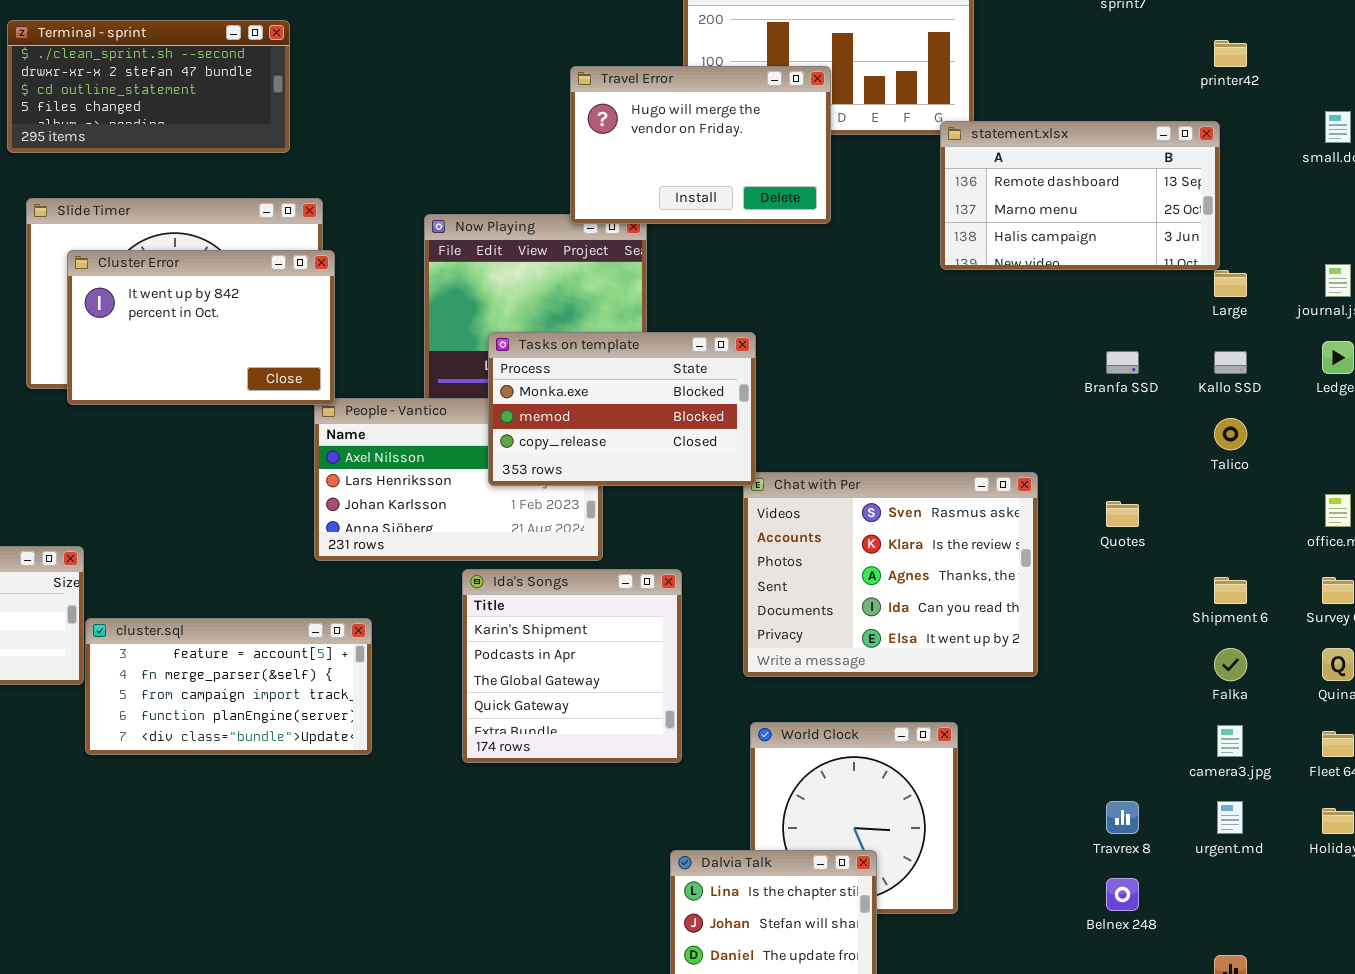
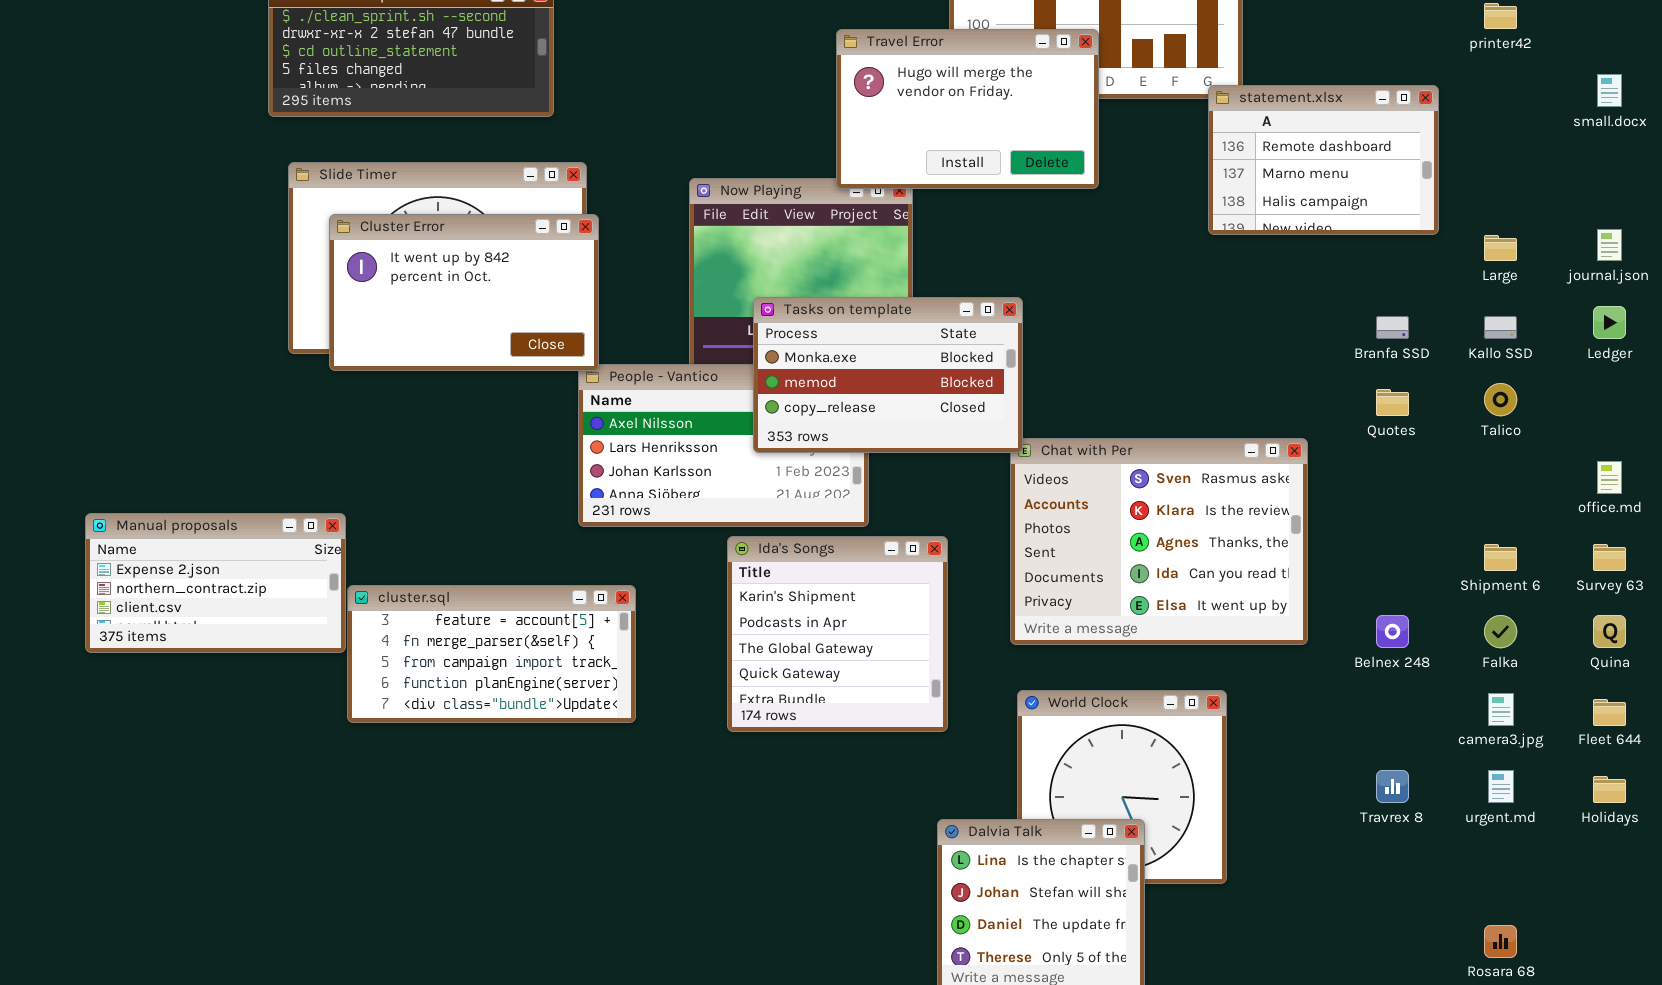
statement.xlsx: [940,121,1220,270] -> [1208,85,1439,235], resized
Quotes: [1106,501,1139,527] -> [1376,389,1409,416], moved
Belnex 248: [1106,878,1139,911] -> [1376,615,1409,648], moved

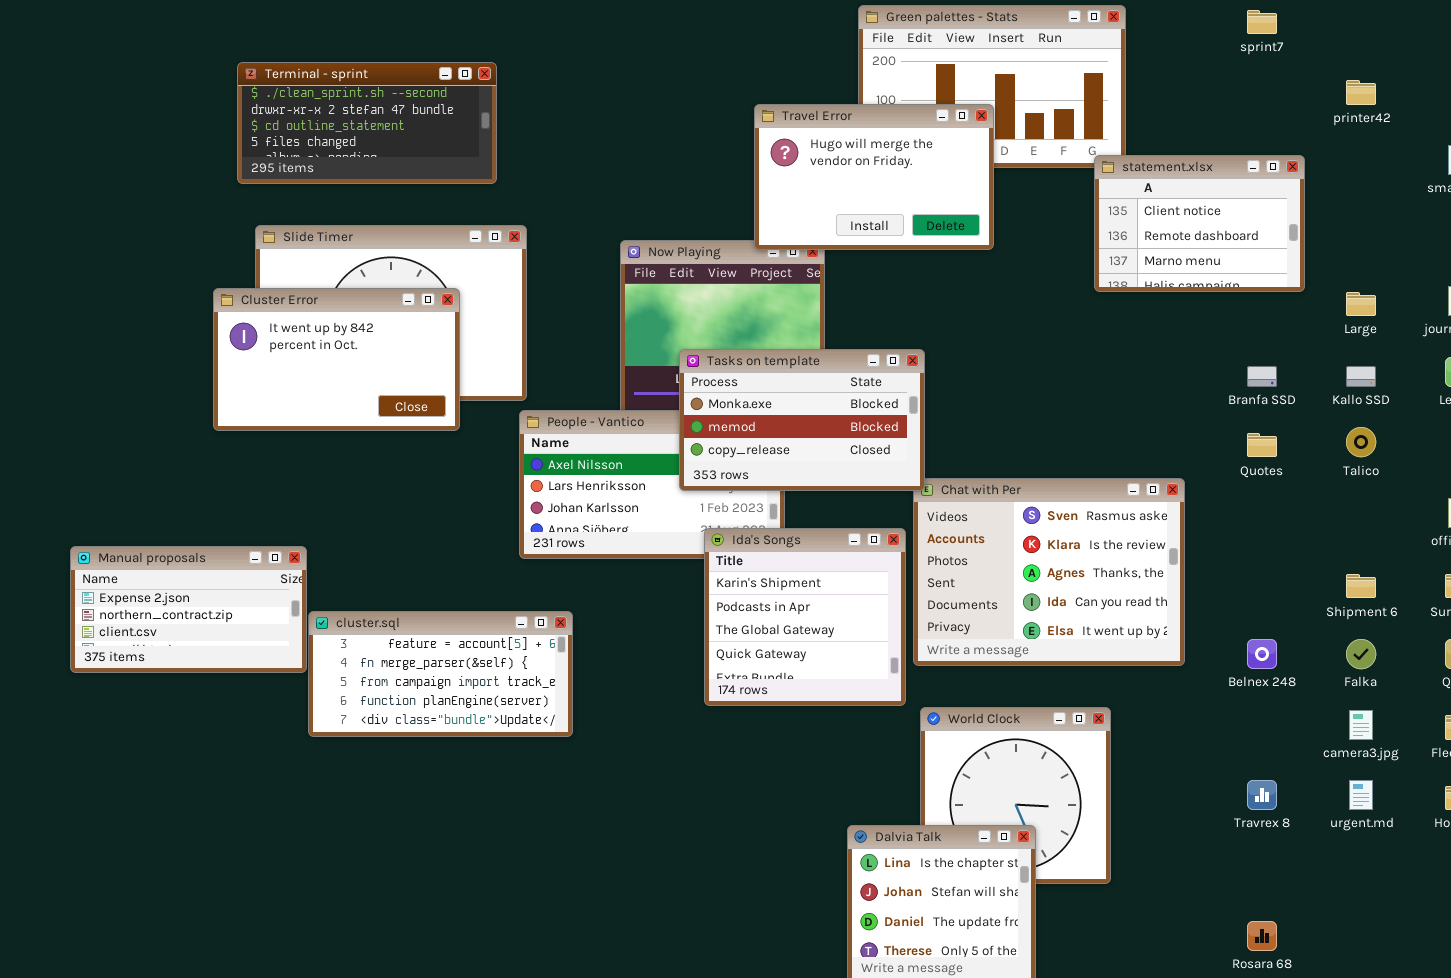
statement.xlsx: [1208,85,1439,235] -> [1094,155,1305,292], scrolled up 1 row
Cluster Error: [329,214,599,371] -> [213,288,460,431], moved
Ida's Songs: [727,536,948,732] -> [704,528,906,706], moved
Rosara 68: [1484,925,1517,958] -> [1247,921,1277,951], moved

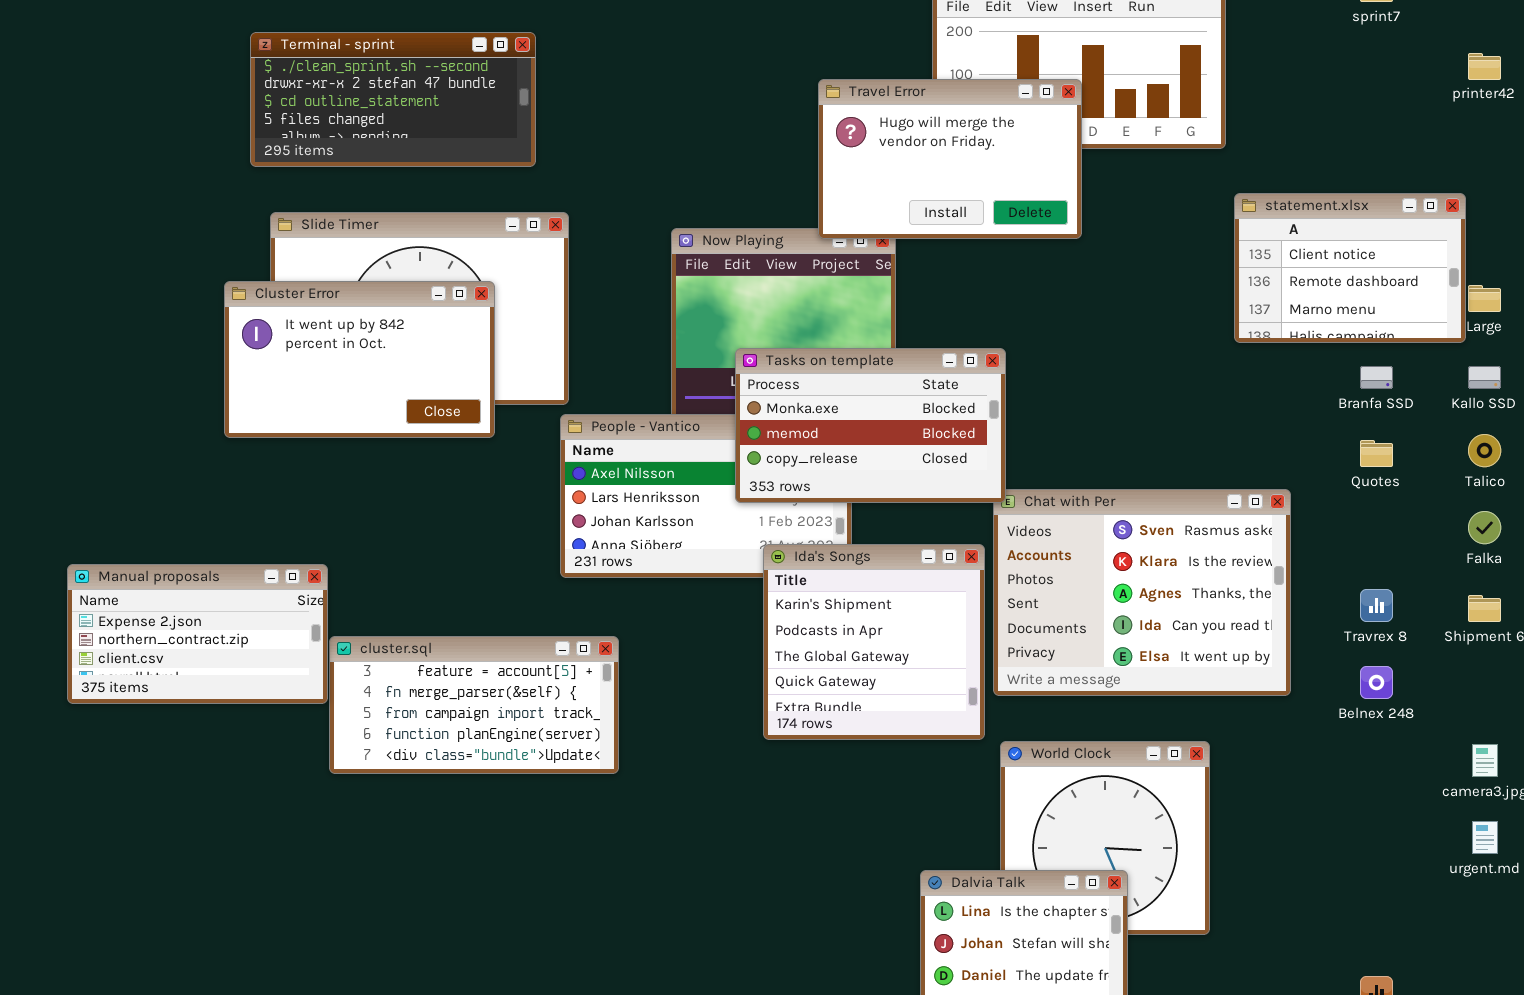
statement.xlsx: [1094,155,1305,292] -> [1234,193,1466,343], moved
Falka: [1346,639,1376,669] -> [1468,511,1501,544], moved
Travrex 8: [1247,780,1277,810] -> [1360,589,1393,622], moved

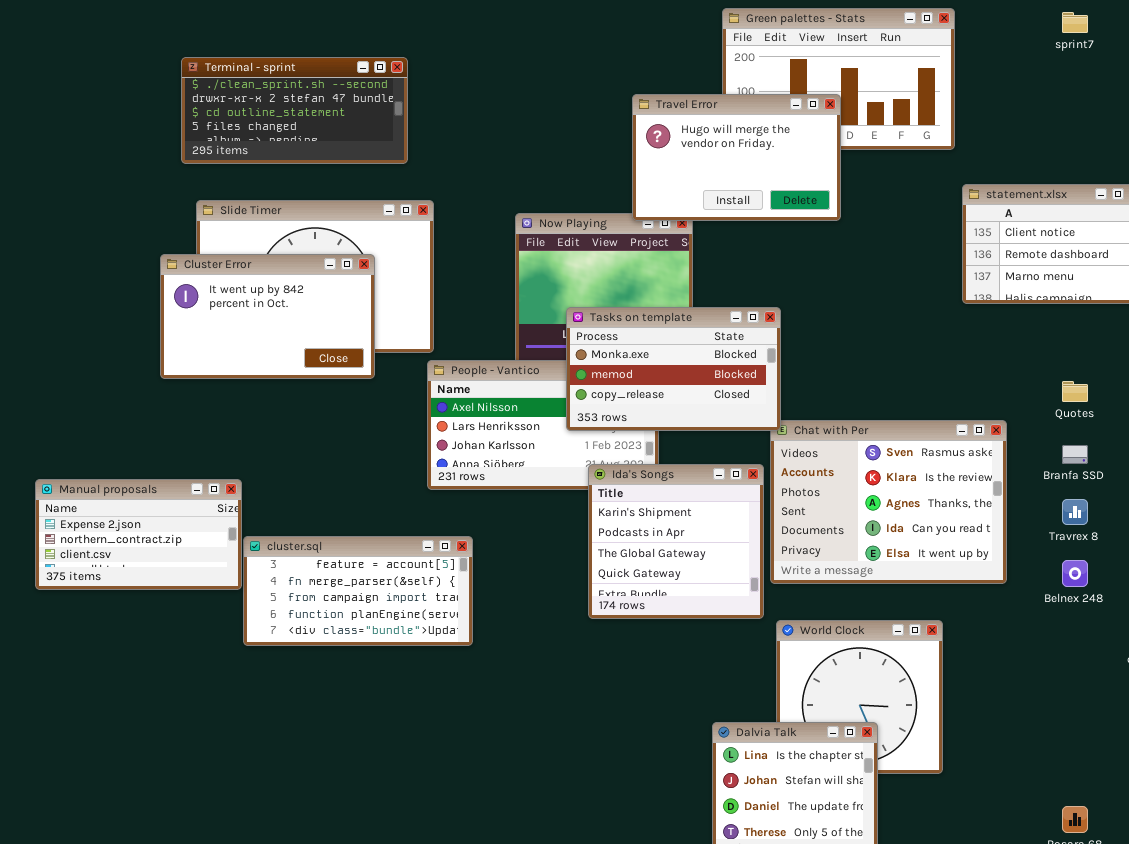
Branfa SSD: [1360,366,1393,389] -> [1062,445,1088,464], moved

